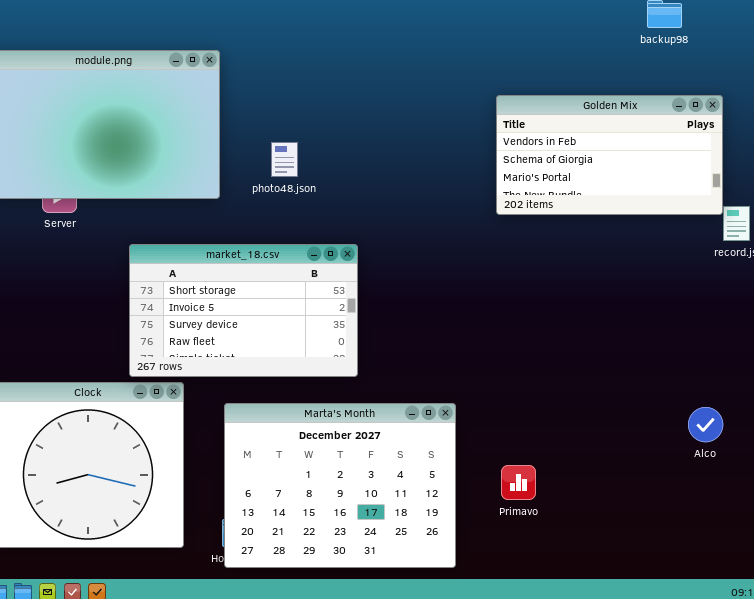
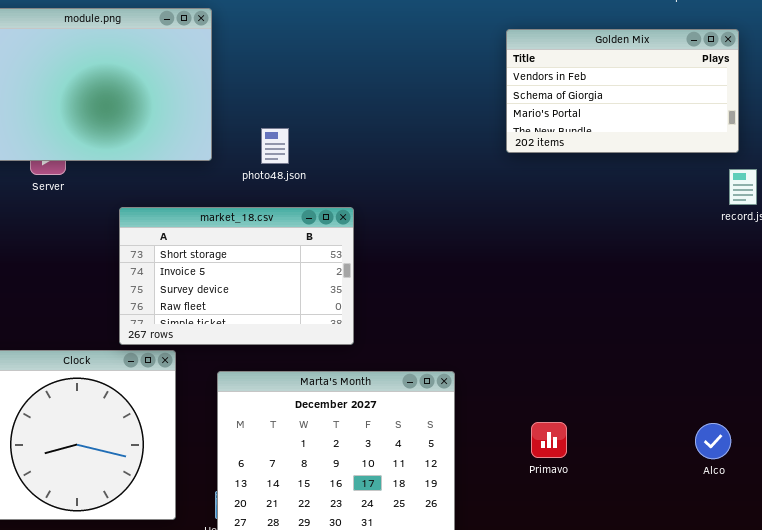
Golden Mix: [496,95,723,215] -> [506,29,739,153], moved
photo48.json: [271,142,298,177] -> [261,128,289,164], moved
Alco: [688,407,723,442] -> [695,423,731,459], moved
Primavo: [501,465,536,500] -> [531,422,567,458], moved

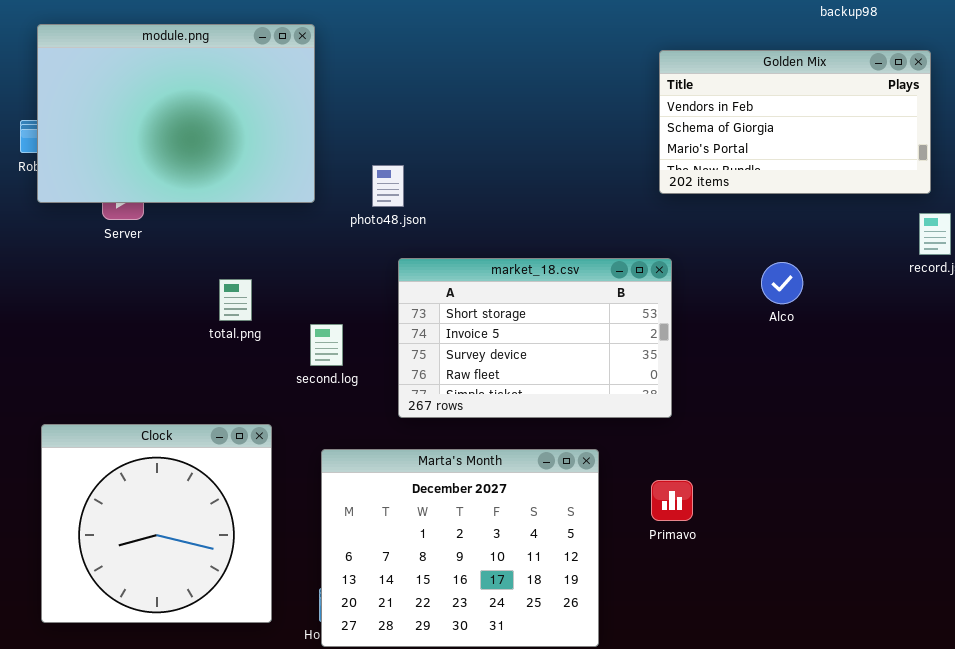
market_18.csv: [119,207,354,345] -> [398,258,672,418], moved
Primavo: [531,422,567,458] -> [651,480,693,521], moved
Alco: [695,423,731,459] -> [761,262,803,304], moved

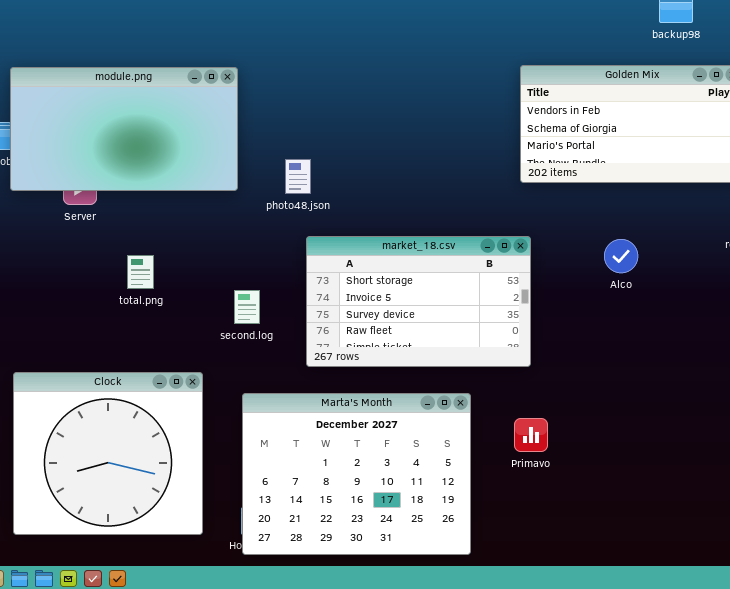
module.png: [37,24,315,203] -> [10,67,238,191], resized
total.png: [219,279,252,321] -> [127,255,154,289], moved

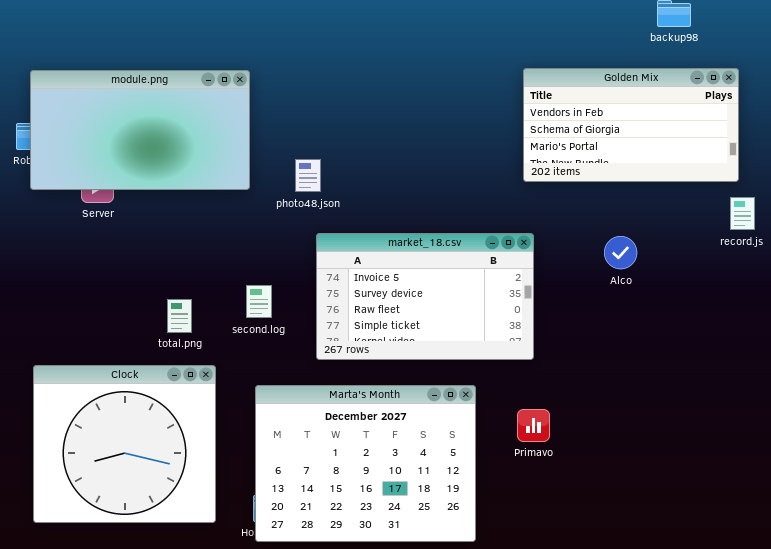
market_18.csv: [306,236,531,367] -> [316,233,534,360], scrolled down 1 row
total.png: [127,255,154,289] -> [167,299,192,333], moved

